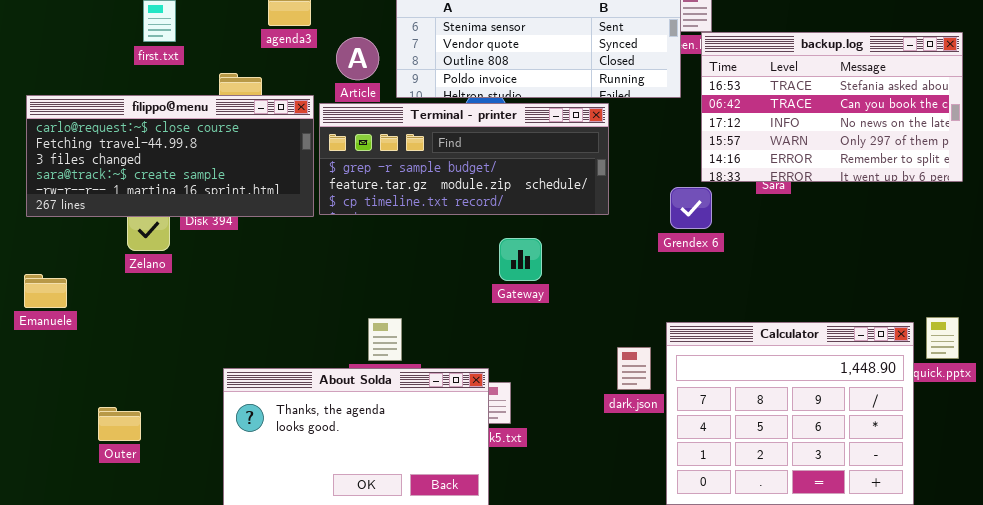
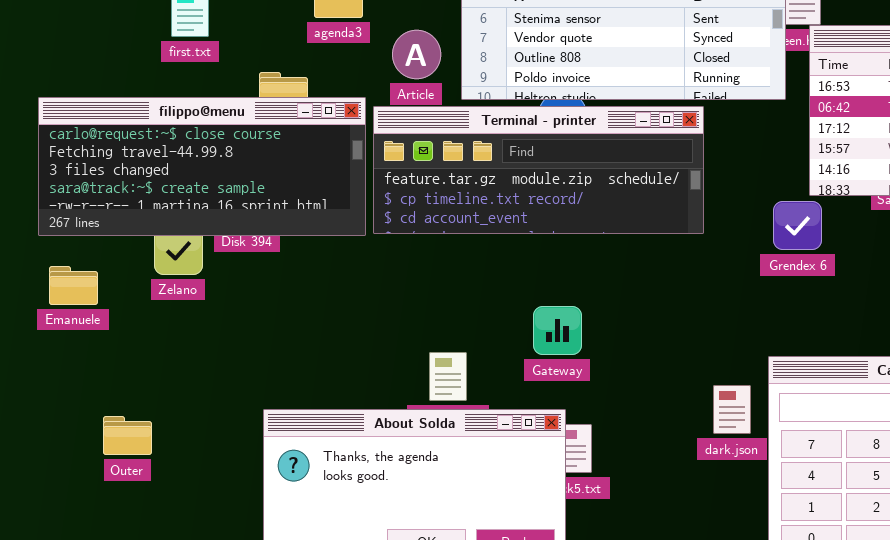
Terminal - printer: [319,103,609,215] -> [373,106,704,234], scrolled down 1 row
Gateway: [499,238,542,281] -> [533,306,582,355], moved
Emanuele: [24,274,67,308] -> [49,266,98,305], moved
Outer: [98,407,141,441] -> [103,416,152,455], moved

